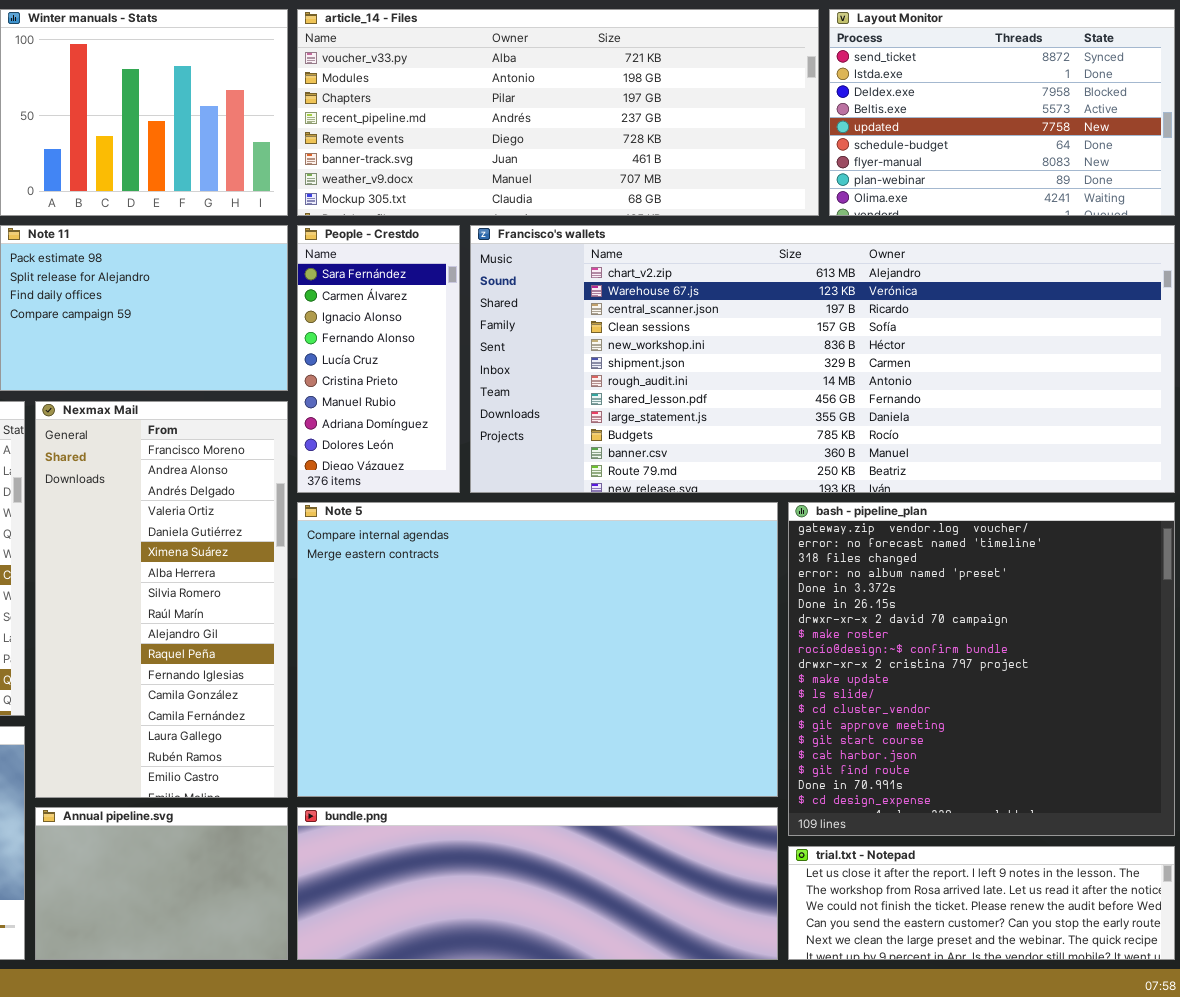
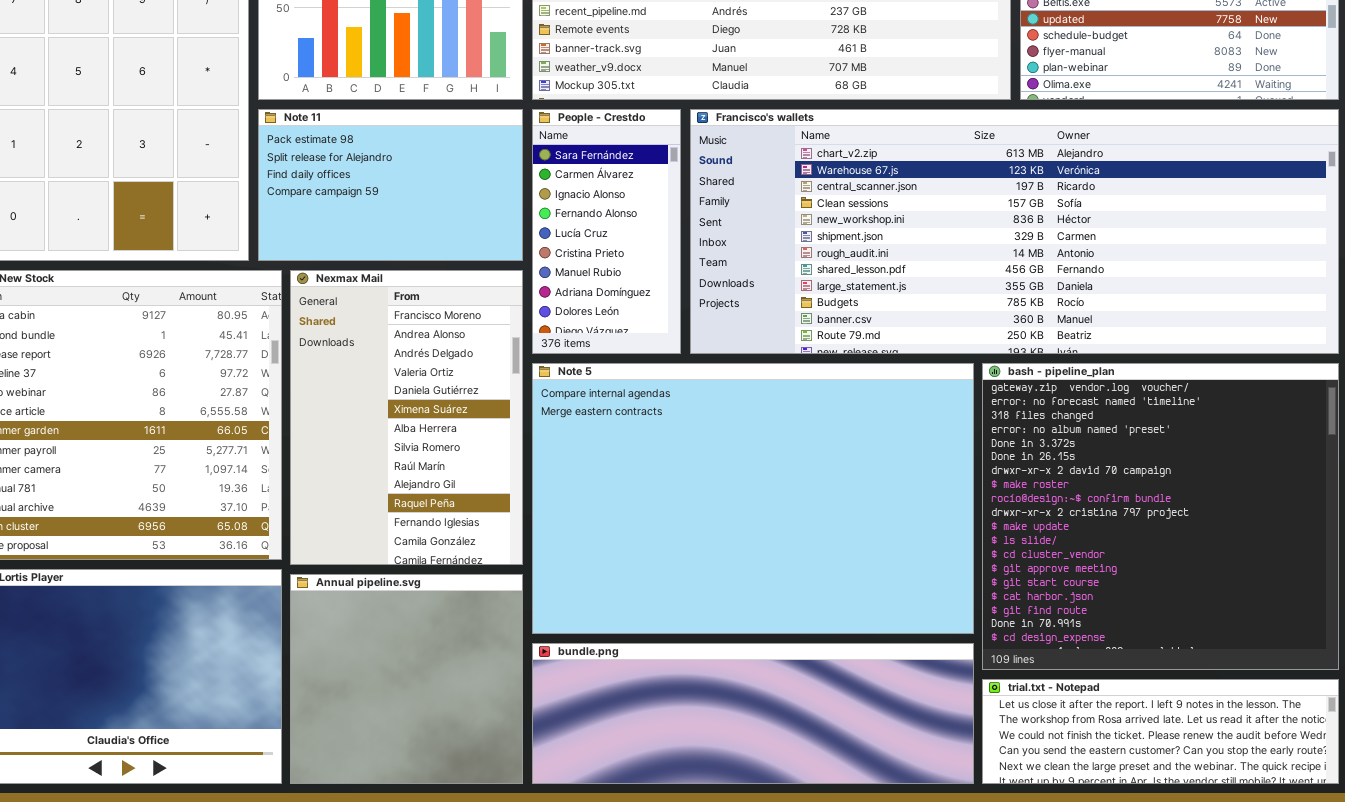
Nexmax Mail: [35,401,288,798] -> [290,270,523,565], resized
Annual pipeline.svg: [35,807,288,960] -> [290,574,523,784], resized

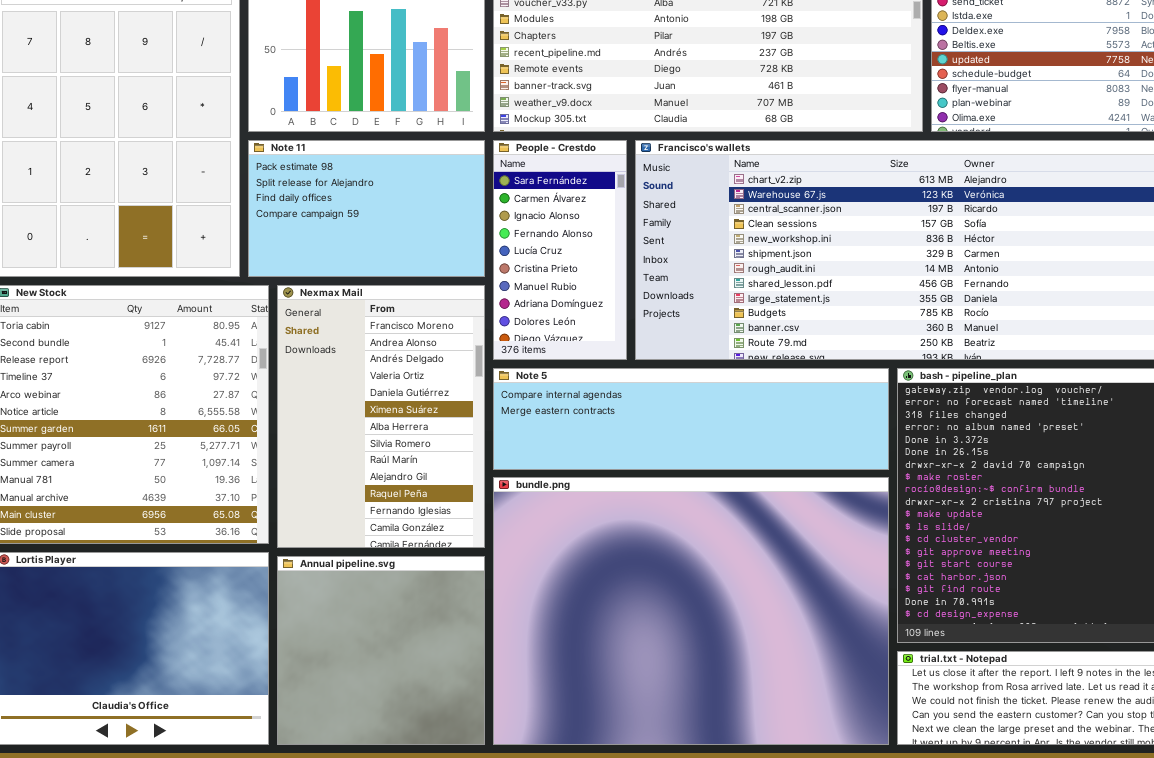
Note 5: [532,363,974,634] -> [493,368,889,470], resized
bundle.png: [532,643,974,784] -> [493,477,889,745], resized

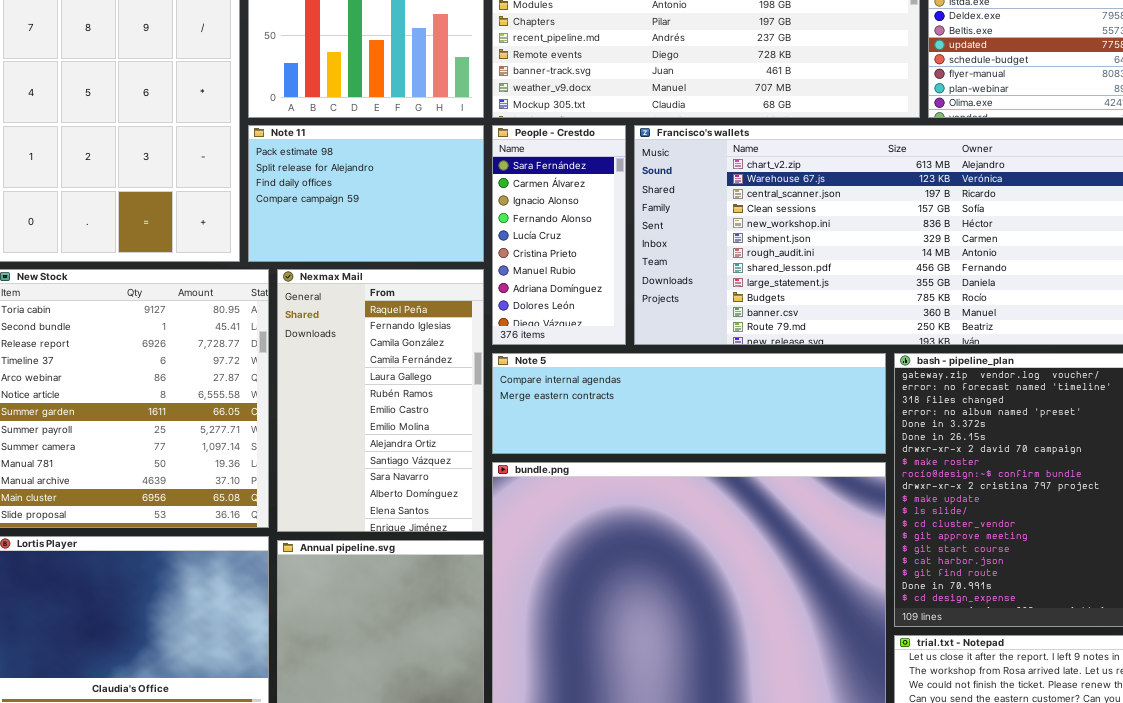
Nexmax Mail: [277,285,485,548] -> [277,269,484,532], scrolled down 10 rows

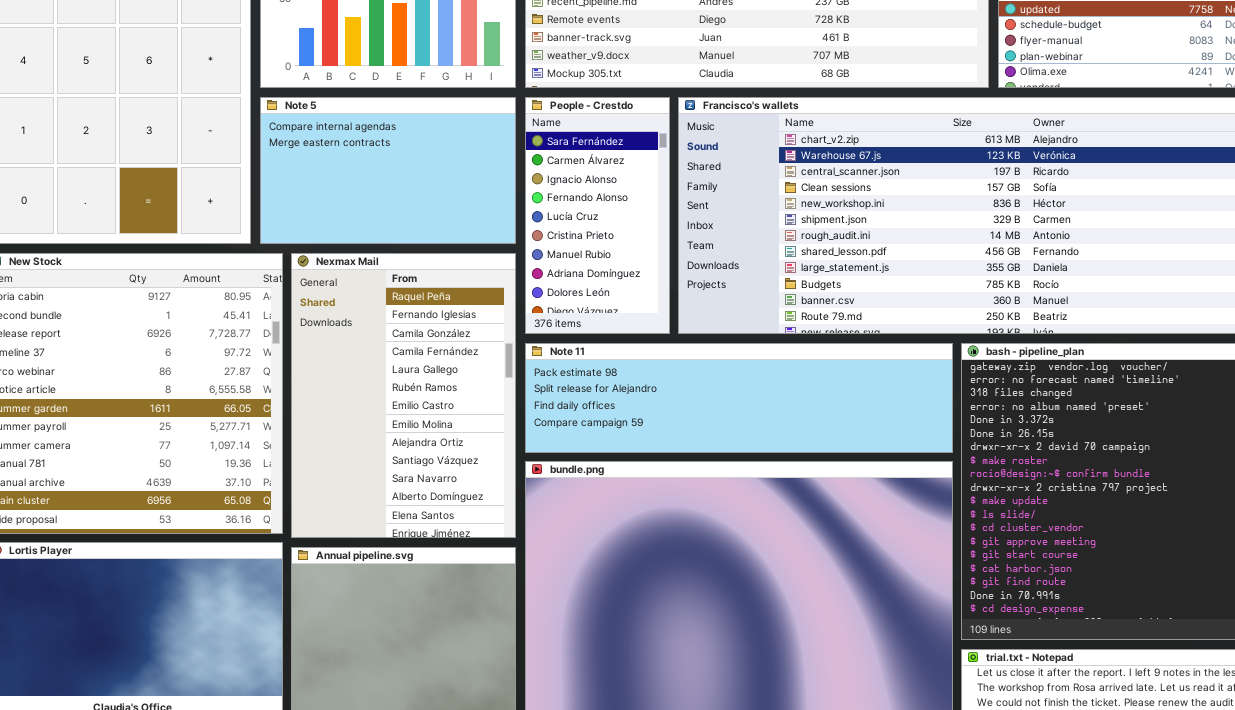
Note 11: [248,125,484,262] -> [525,343,953,453], moved, resized
Note 5: [492,353,886,454] -> [260,97,516,244], moved, resized

